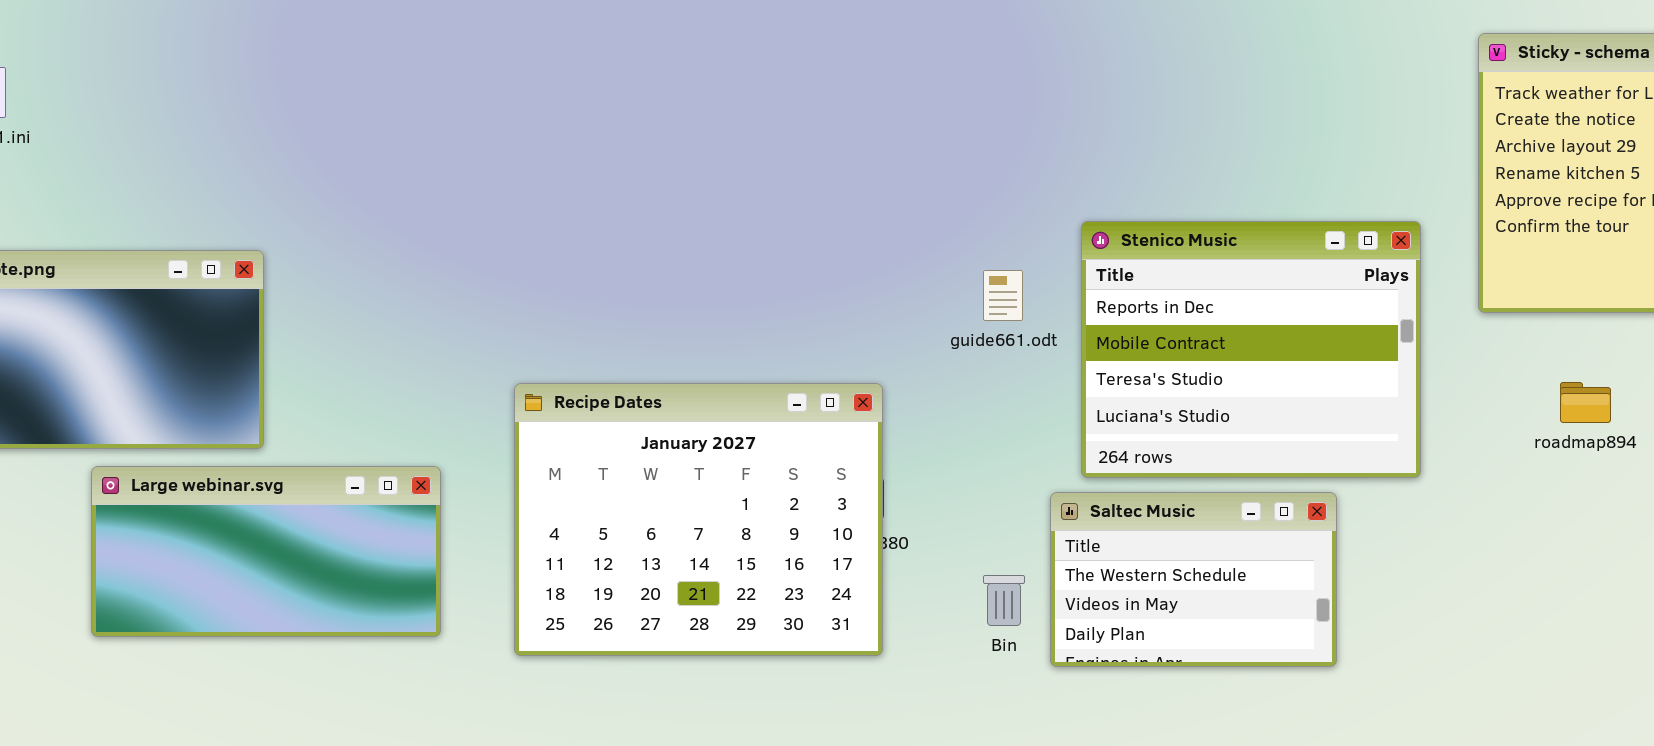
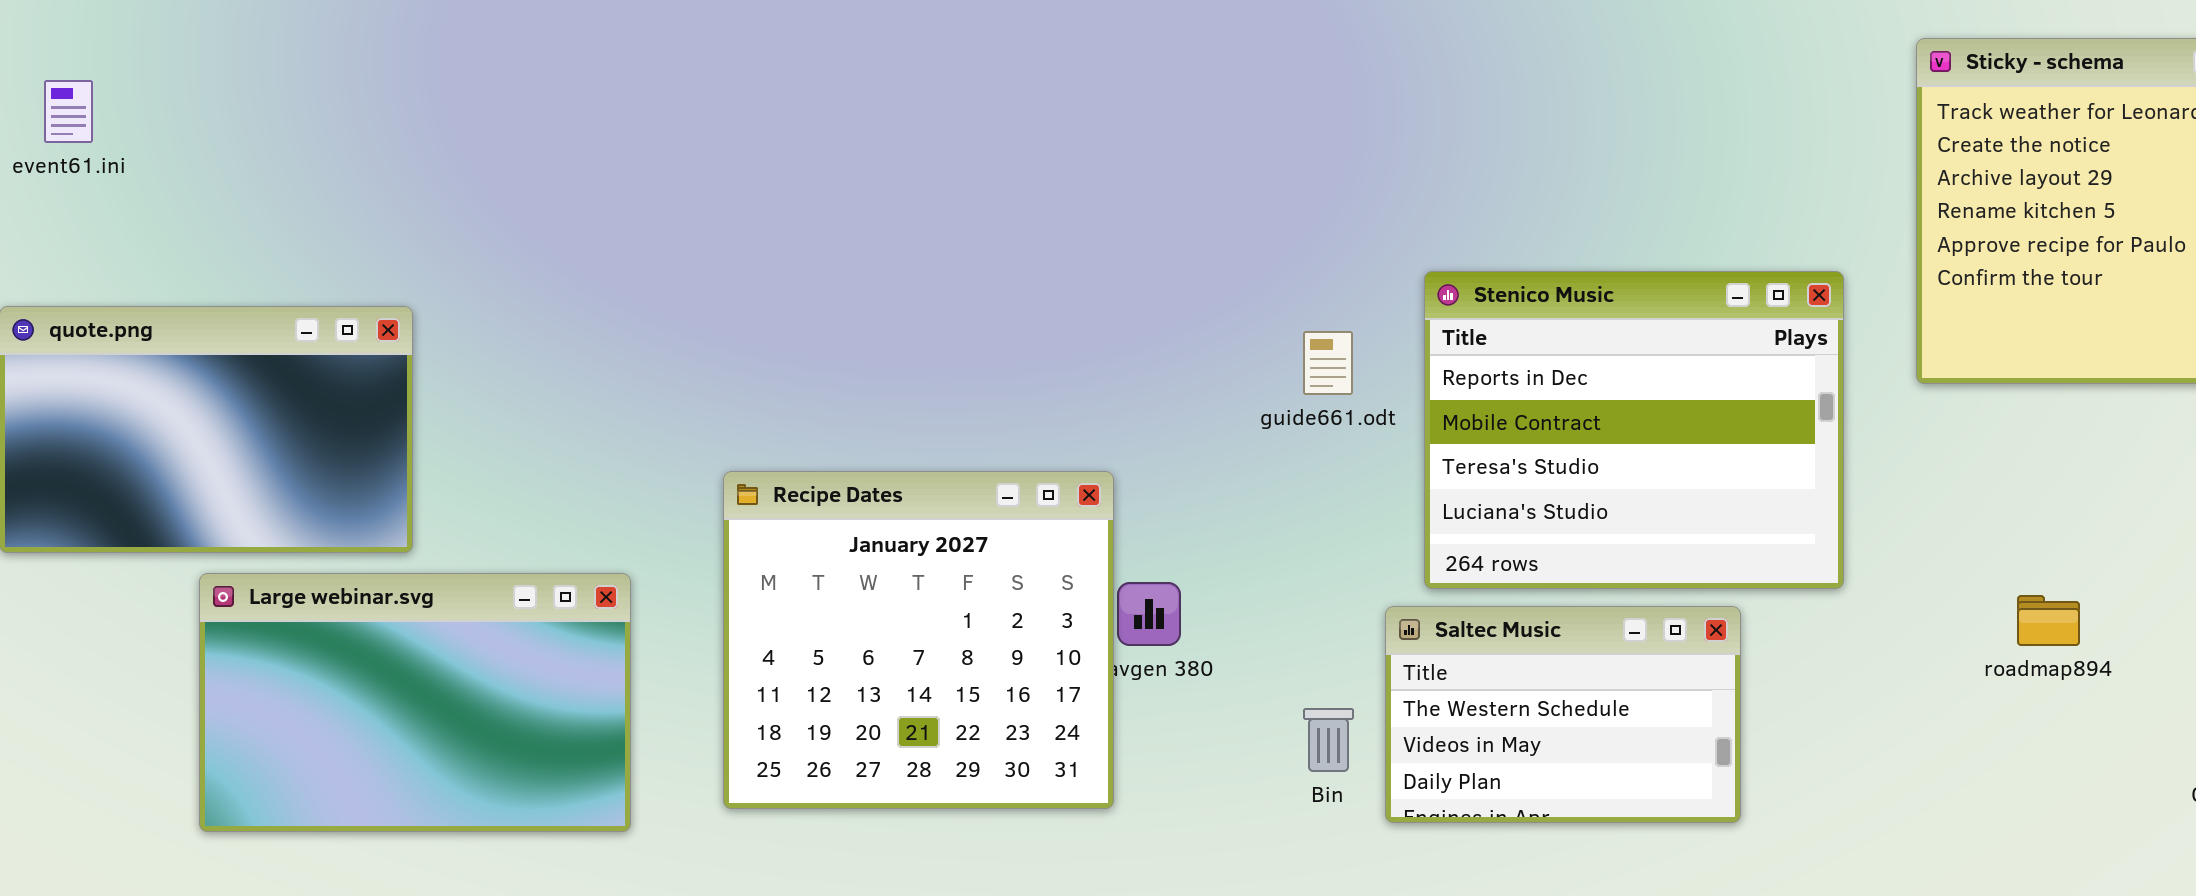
roadmap894: [1560,382,1611,423] -> [2017,595,2080,646], moved
Recipe Dates: [514,383,883,656] -> [723,471,1114,809], resized
Large webinar.svg: [91,466,441,637] -> [199,573,631,832], resized

